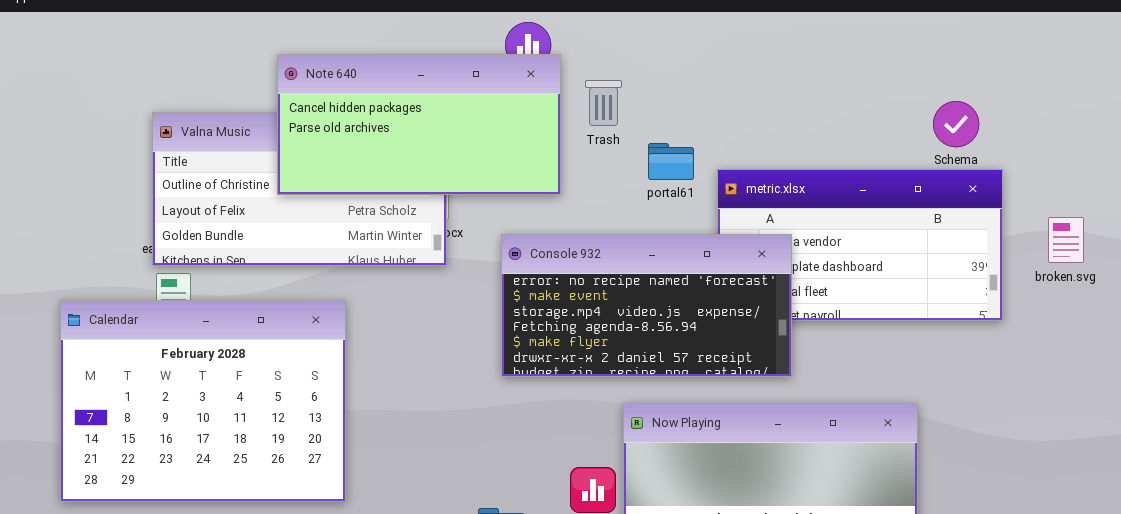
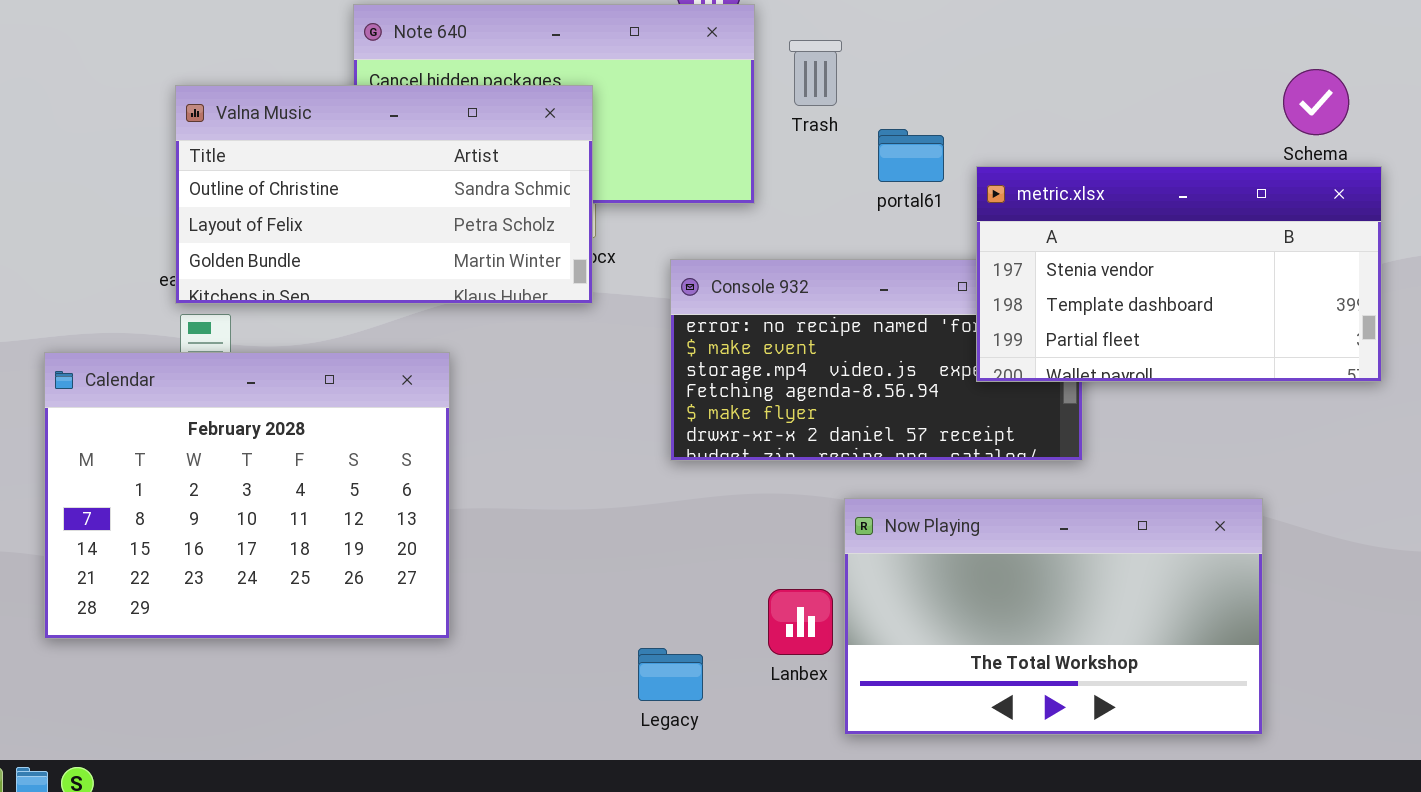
Valna Music: [152,112,447,266] -> [175,85,593,304], raised
metric.xlsx: [717,169,1003,321] -> [976,166,1382,382], raised

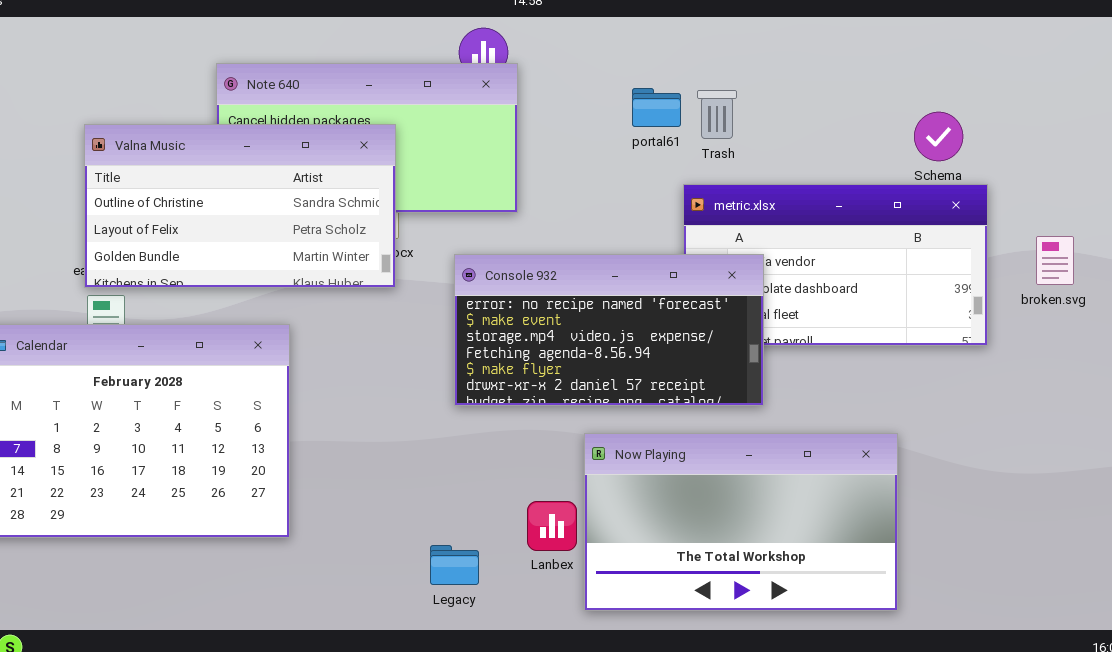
Trash: [789,40,842,106] -> [697,90,737,139], moved
portal61: [878,129,944,182] -> [632,88,681,127], moved
Console 932: [670,259,1083,461] -> [454,254,764,406], raised

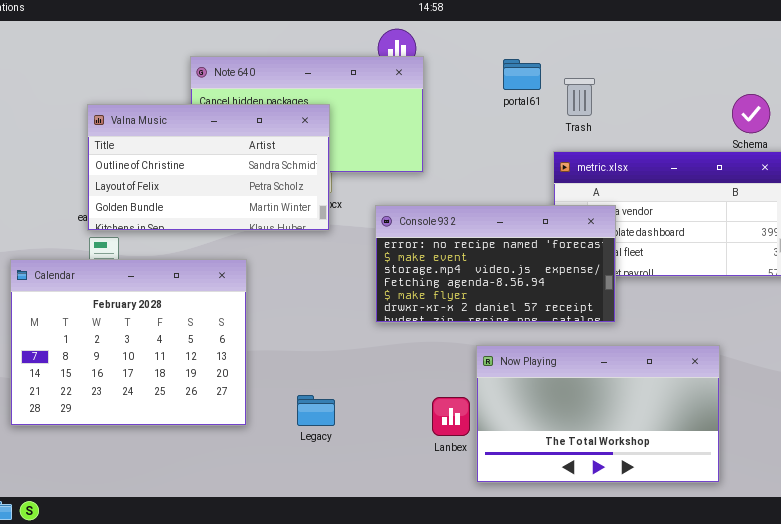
portal61: [632,88,681,127] -> [503,59,541,90], moved
Legacy: [430,545,479,585] -> [297,395,335,426], moved

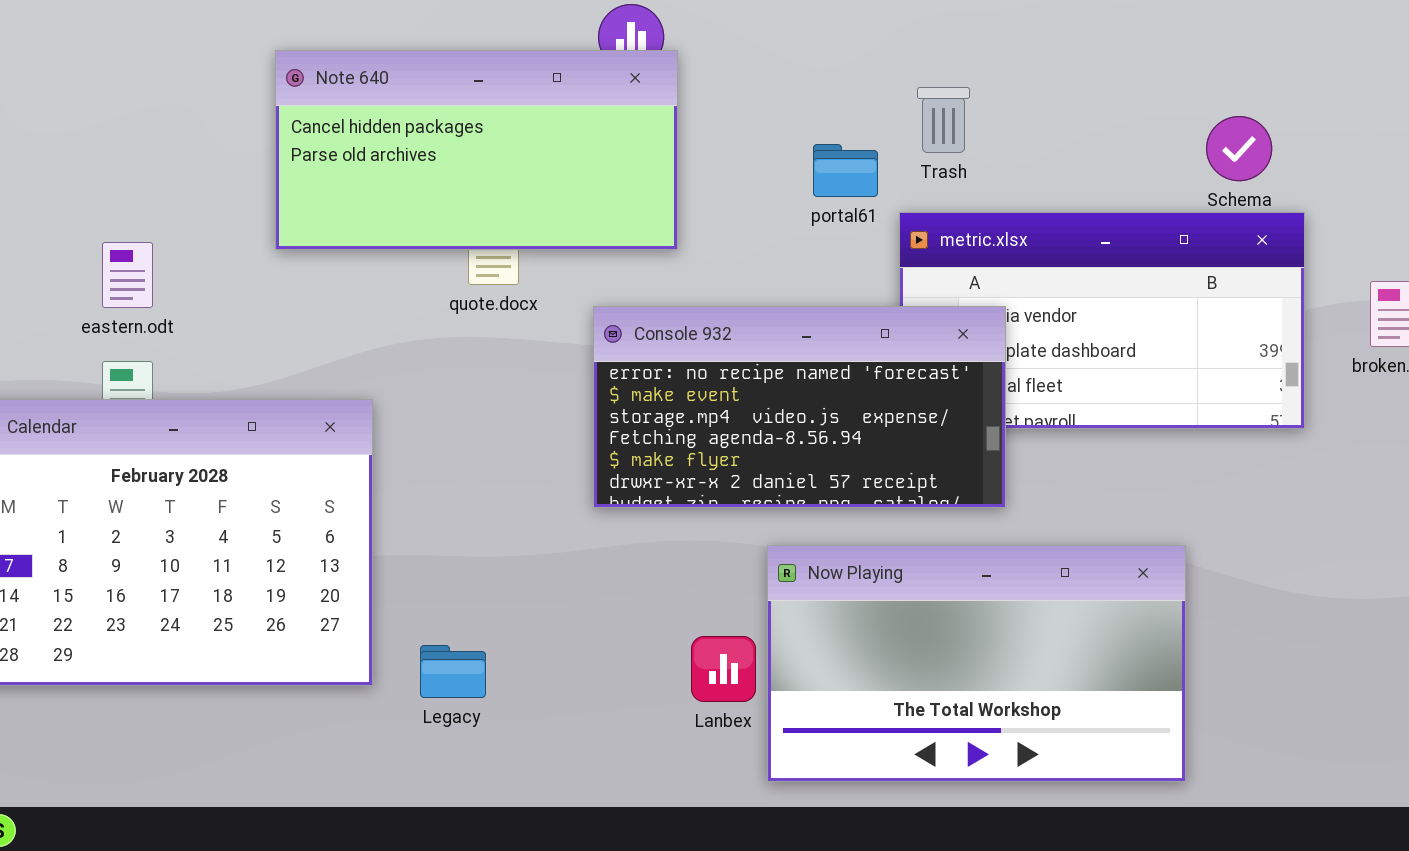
portal61: [503,59,541,90] -> [813,144,878,197], moved
Valna Music: [87,104,330,231] -> none, closed
Legacy: [297,395,335,426] -> [420,645,486,698], moved

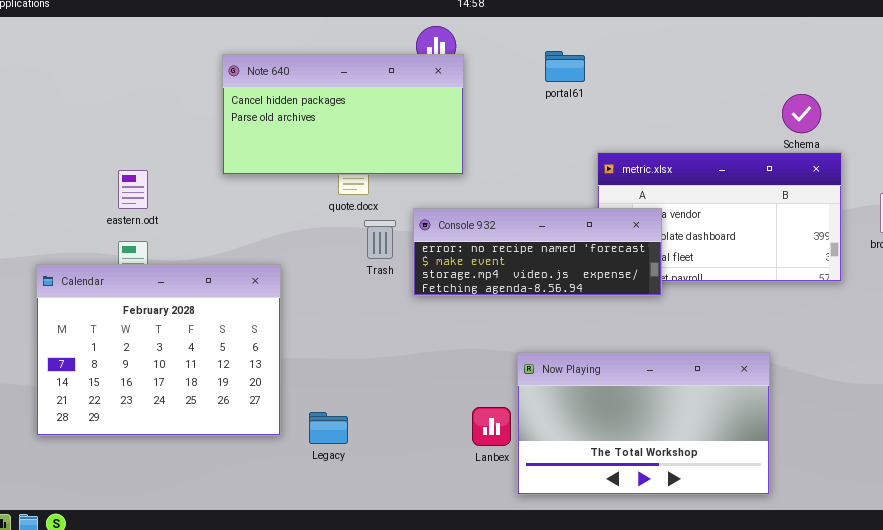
Trash: [917,87,970,153] -> [364,220,396,259], moved
portal61: [813,144,878,197] -> [545,51,585,82], moved
Console 932: [593,306,1006,508] -> [413,208,662,296], resized

